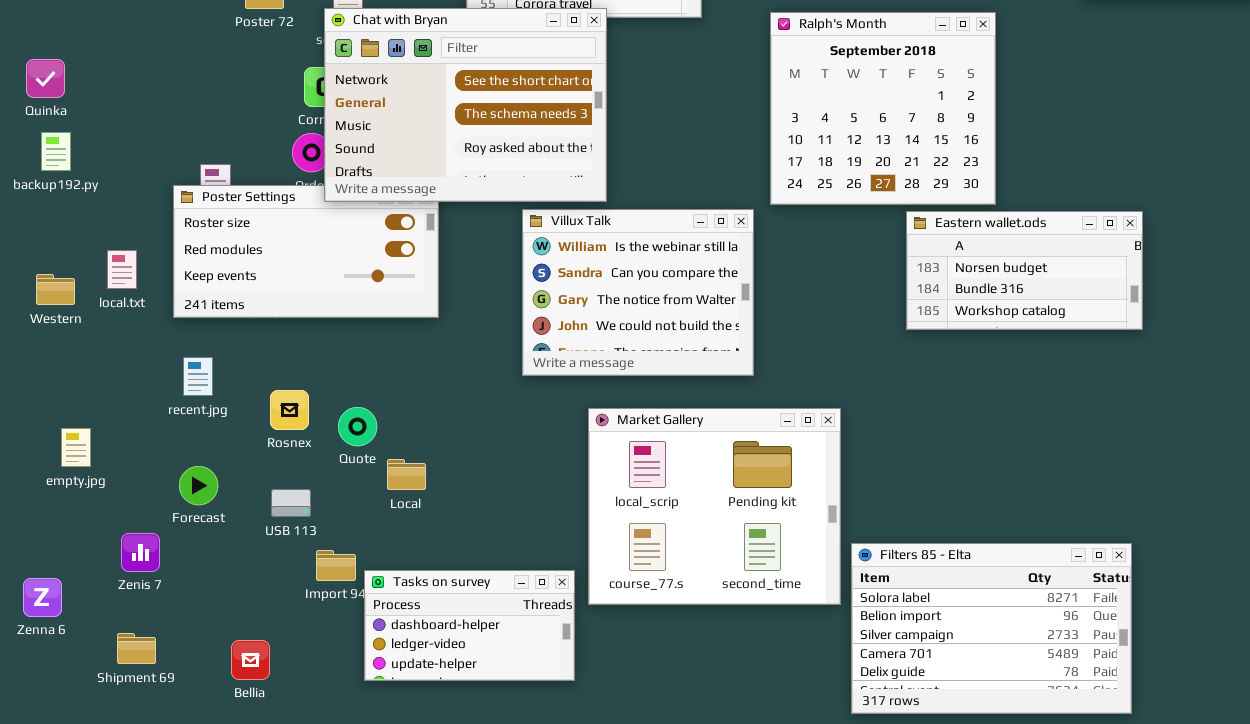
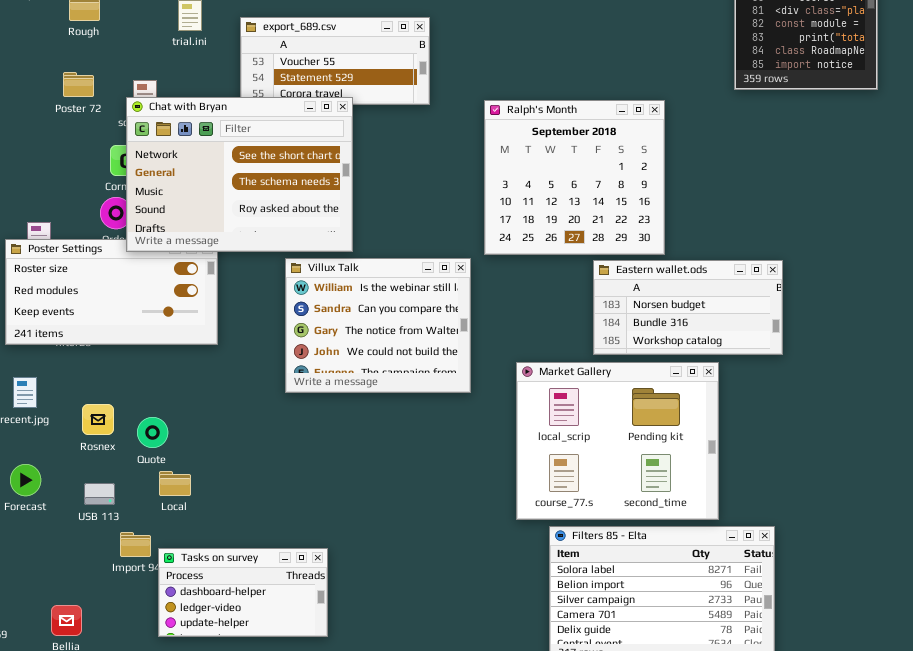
Market Gallery: [588,408,841,605] -> [516,362,719,520], moved
Local: [387,459,426,490] -> [159,471,191,496], moved

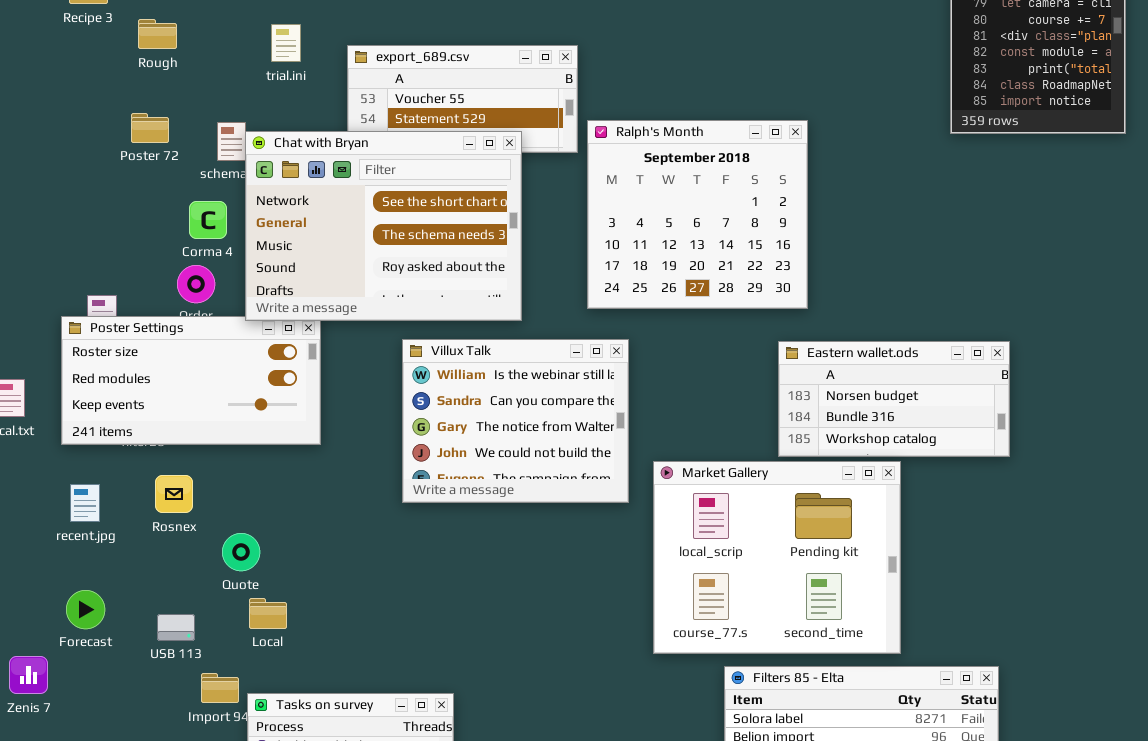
Chat with Bryan: [126,97,353,252] -> [245,131,522,321], moved
Ralph's Month: [484,100,665,255] -> [587,120,808,309], moved
Market Gallery: [516,362,719,520] -> [653,461,901,654], moved
Rosnex: [82,404,114,435] -> [155,475,193,513], moved

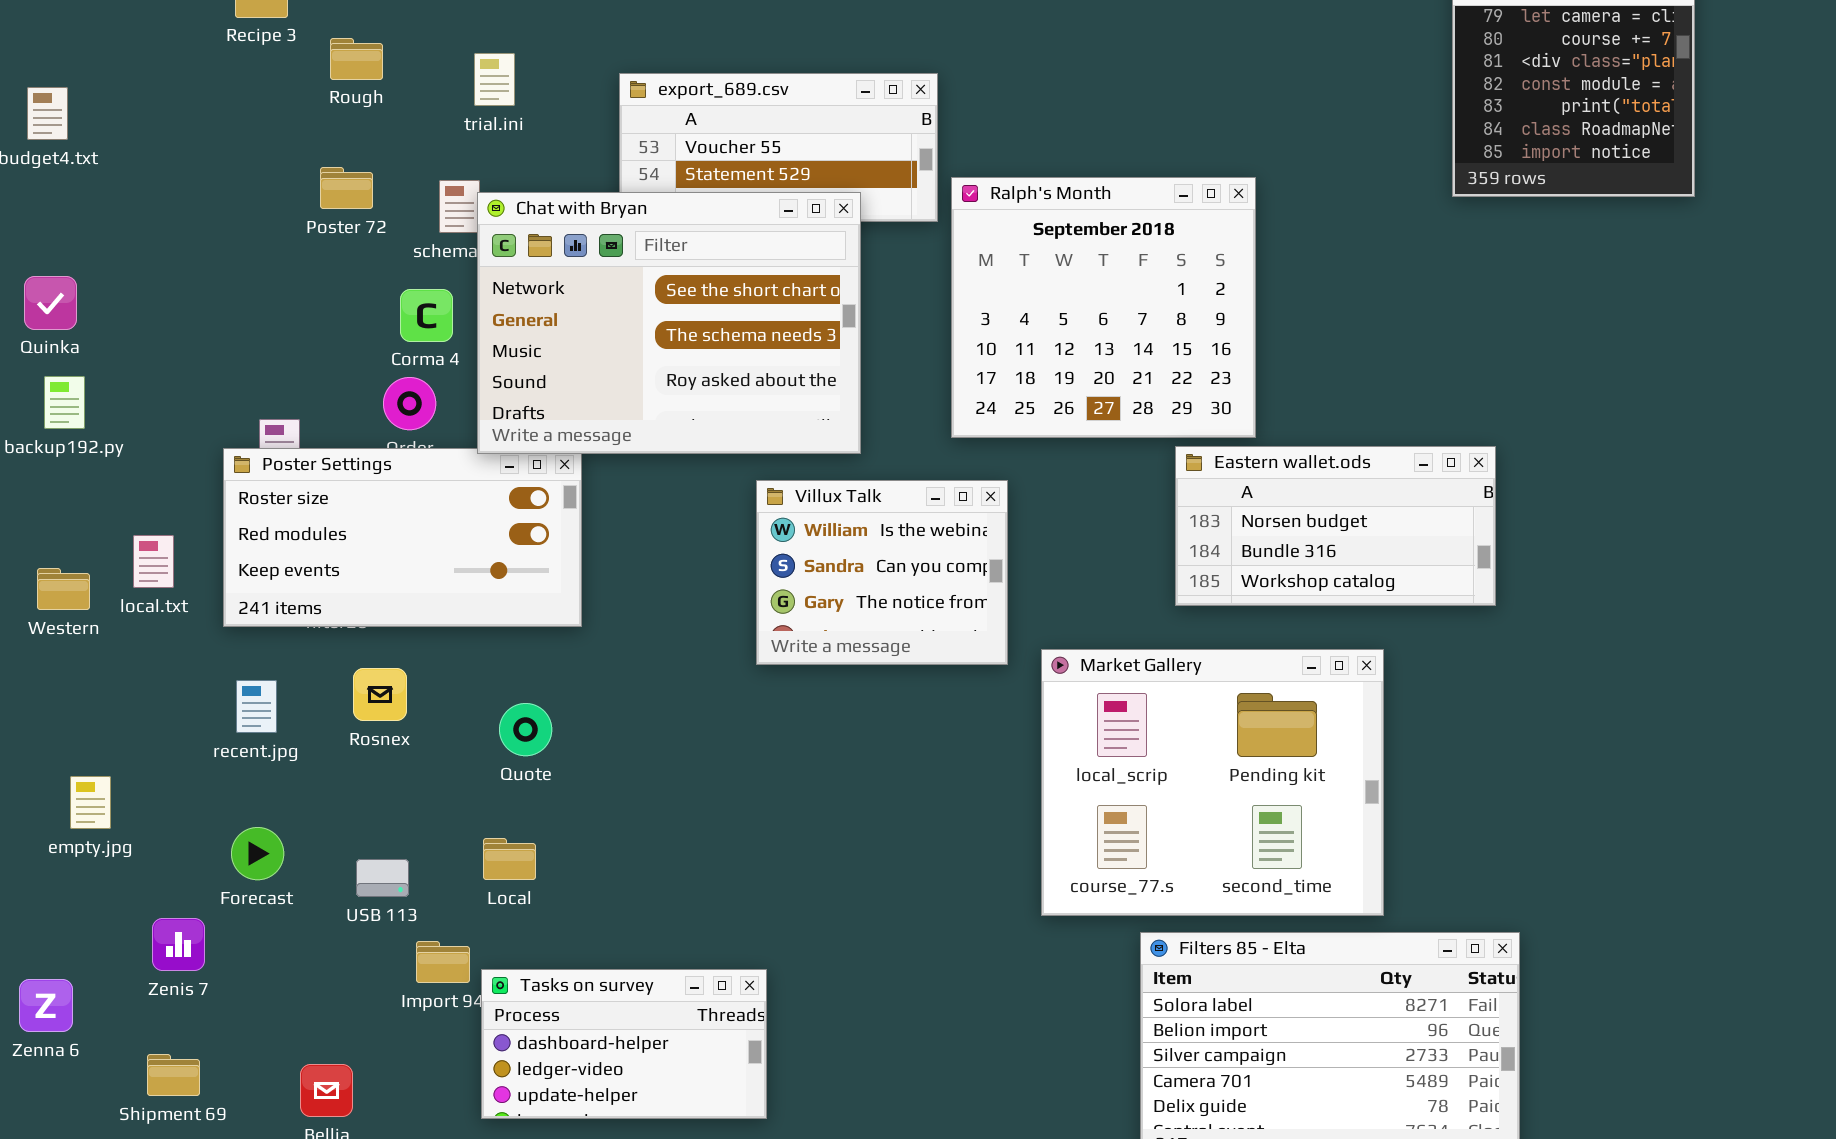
trial.ini: [271,24,301,62] -> [474,53,515,106], moved
Villux Talk: [402,339,629,503] -> [756,480,1008,665], resized
Eastern wallet.ods: [778,341,1010,457] -> [1175,446,1496,606], moved
Quote: [222,533,260,571] -> [499,703,552,756], moved

